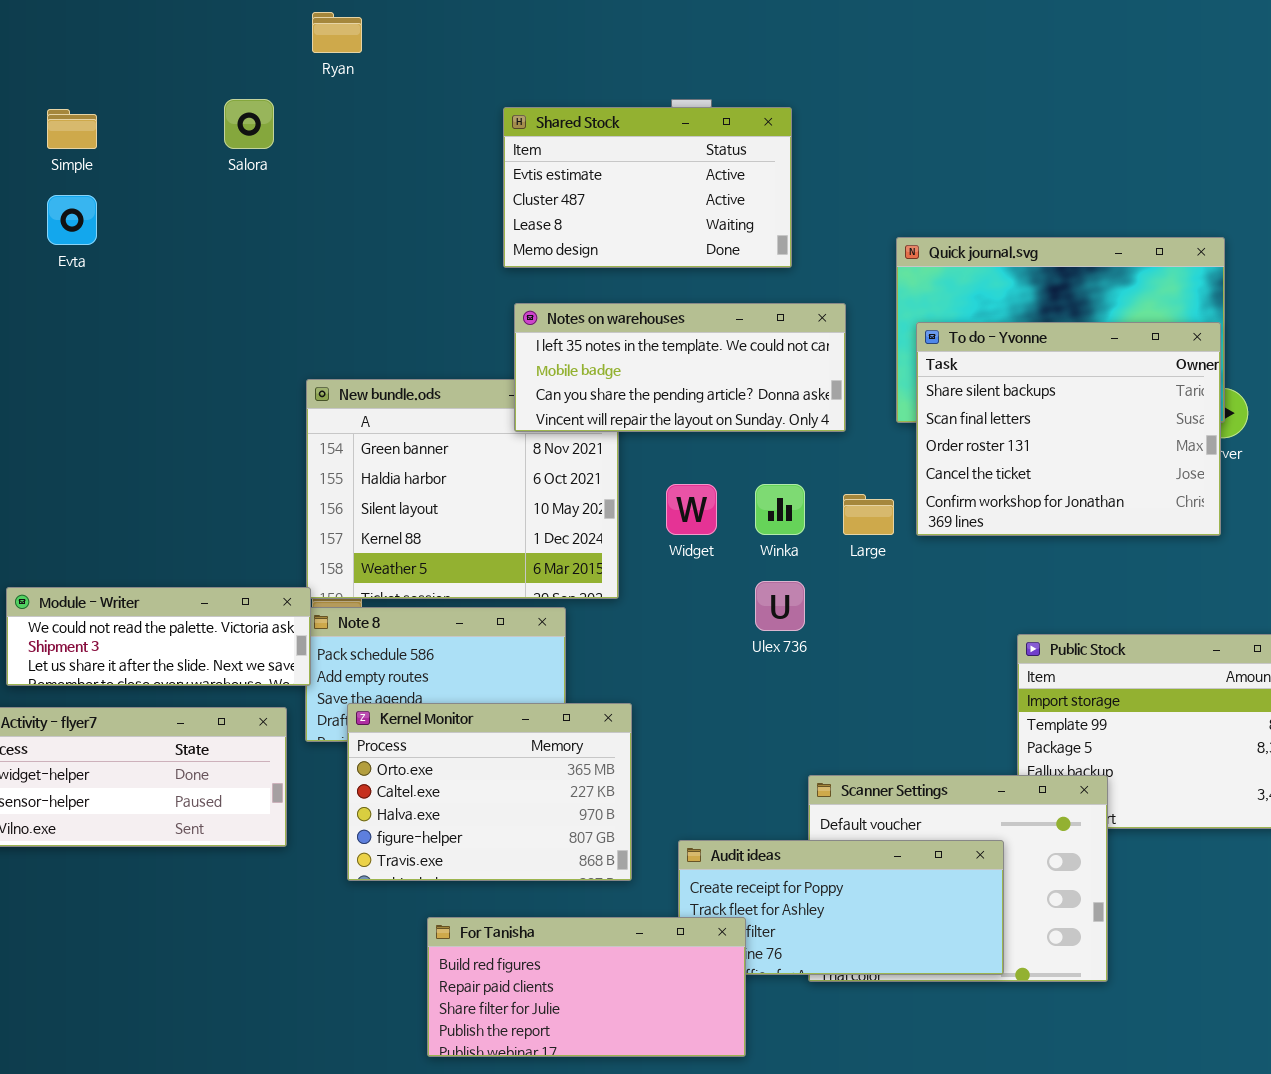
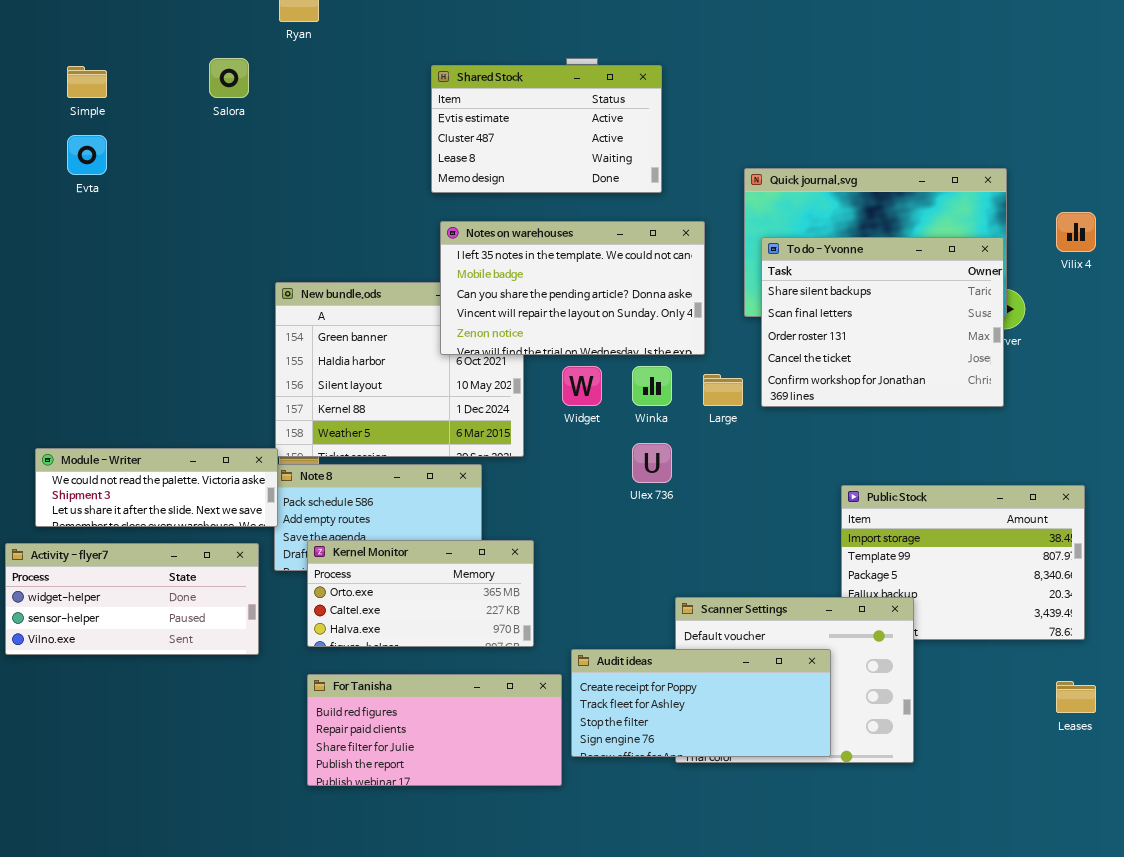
Notes on warehouses: [514,303,846,432] -> [440,221,705,355], resized
Kernel Monitor: [347,703,632,881] -> [307,540,534,647], resized
For Tanisha: [427,917,746,1057] -> [307,674,562,786], moved

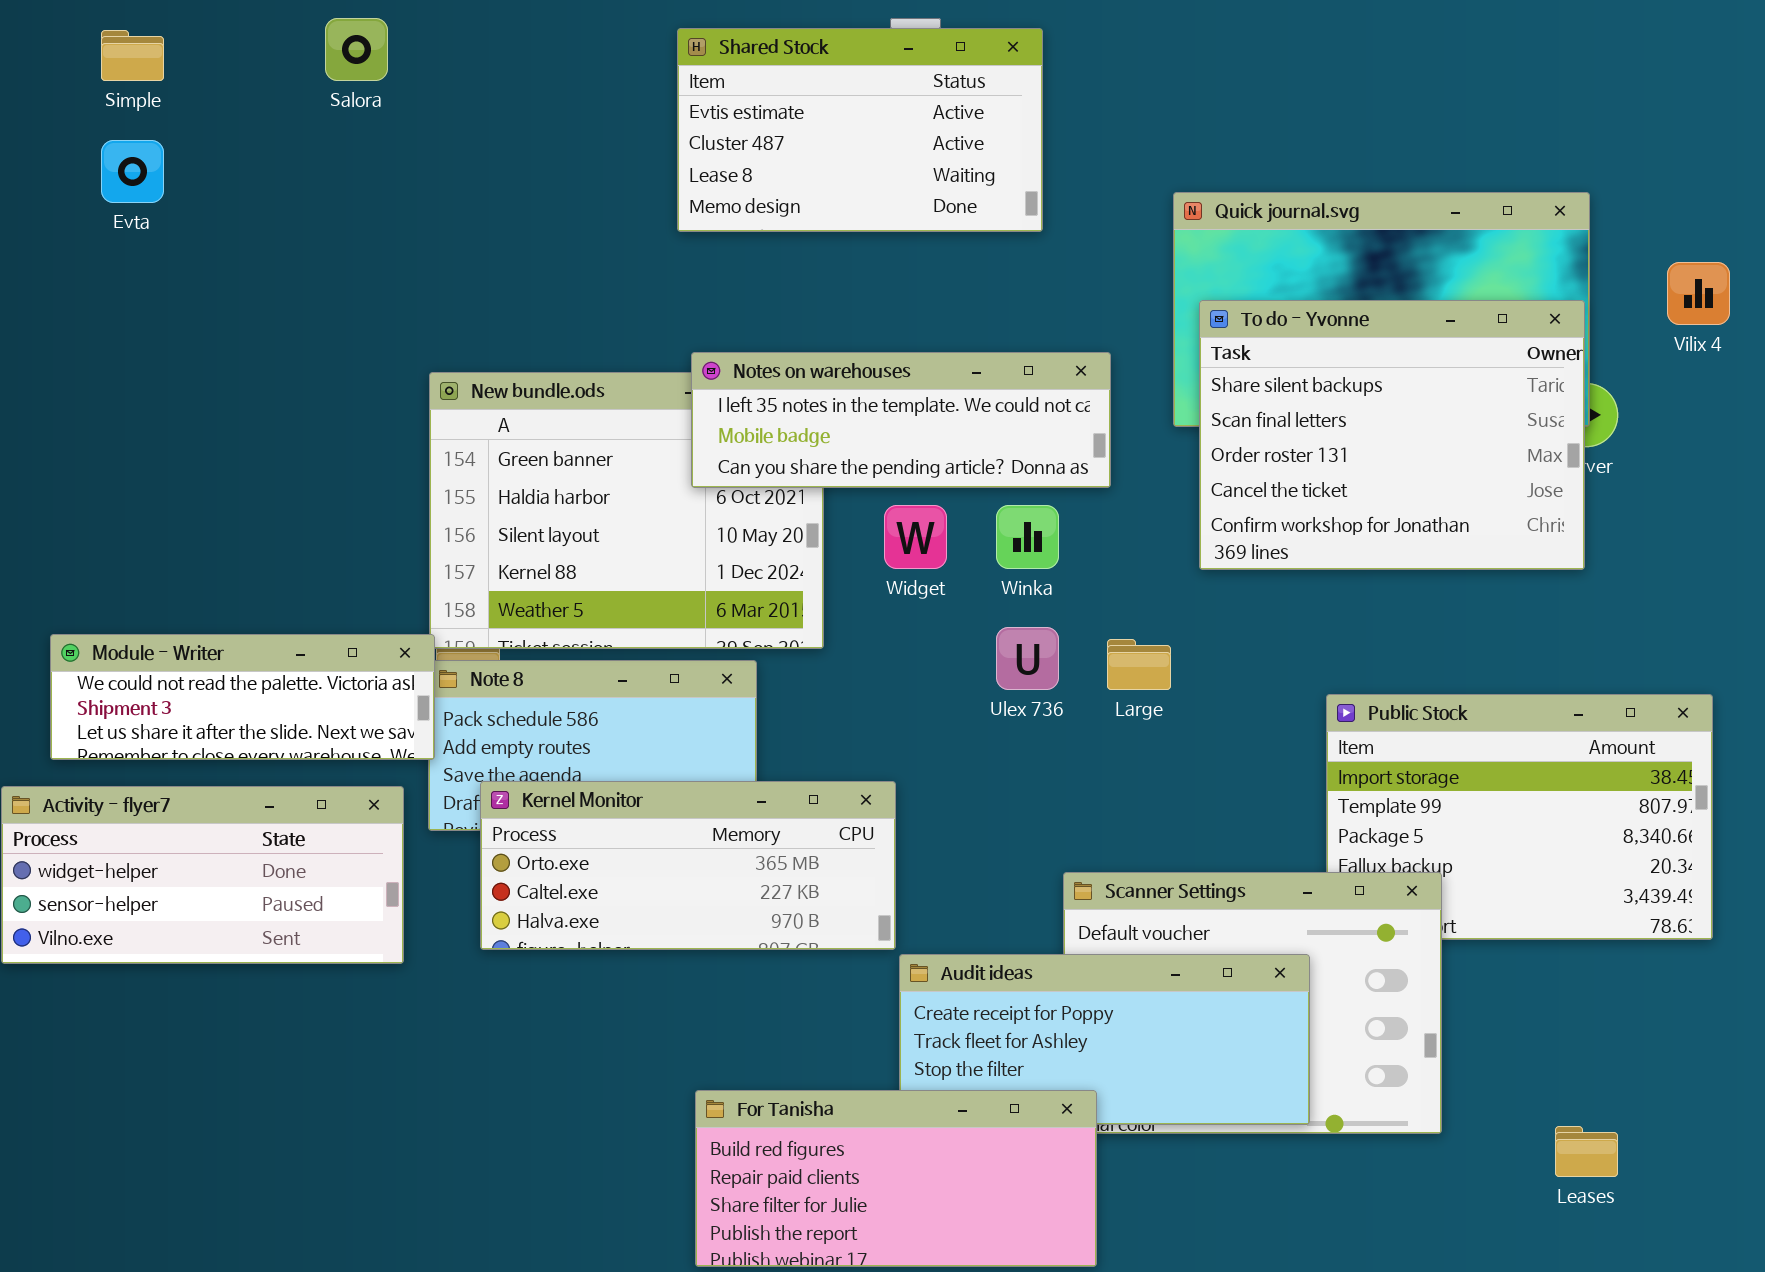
Notes on warehouses: [440,221,705,355] -> [691,352,1111,488], resized
Large: [703,374,743,406] -> [1107,639,1171,690], moved
Kernel Monitor: [307,540,534,647] -> [480,781,896,950], resized
For Tanisha: [307,674,562,786] -> [695,1090,1097,1267], moved
Leases: [1056,681,1096,713] -> [1555,1126,1618,1177], moved

